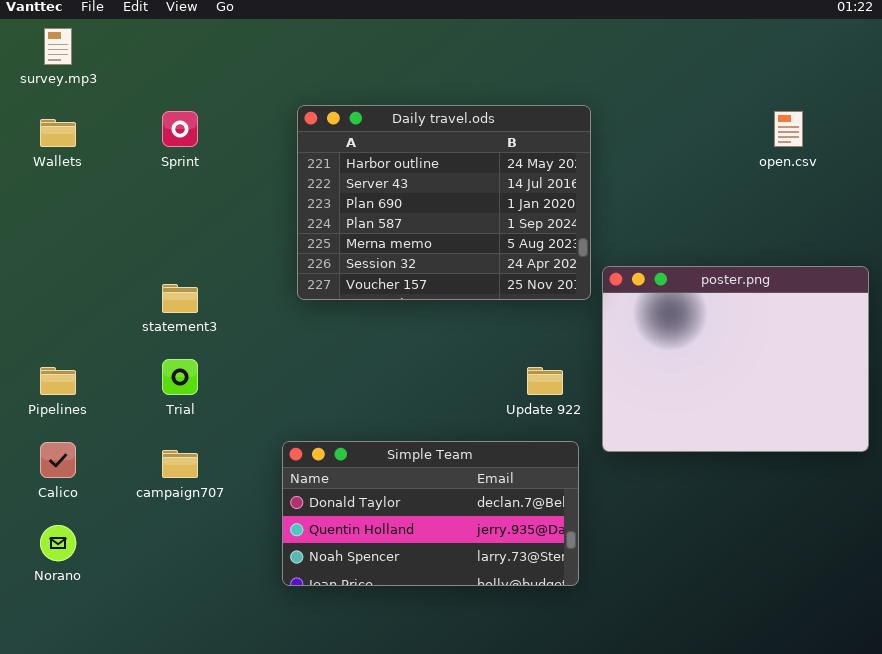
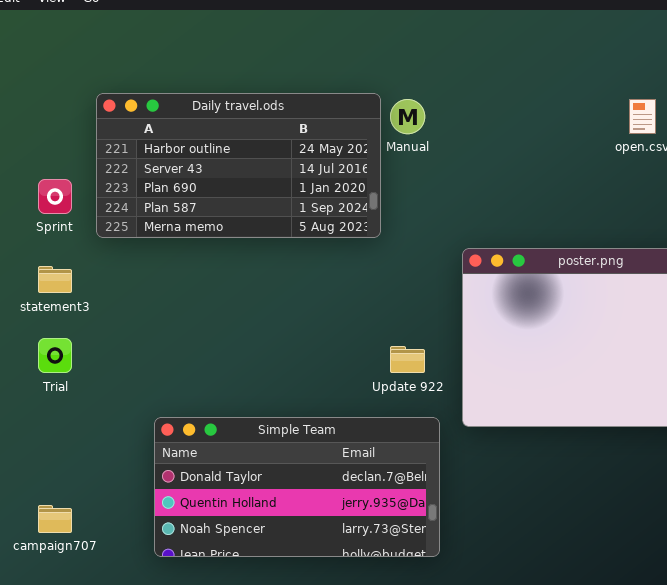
Daily travel.ods: [297,105,591,300] -> [96,93,381,238], moved, resized
Sprint: [162,111,198,147] -> [38,179,72,214], moved
campaign707: [162,450,198,478] -> [38,505,72,533], moved

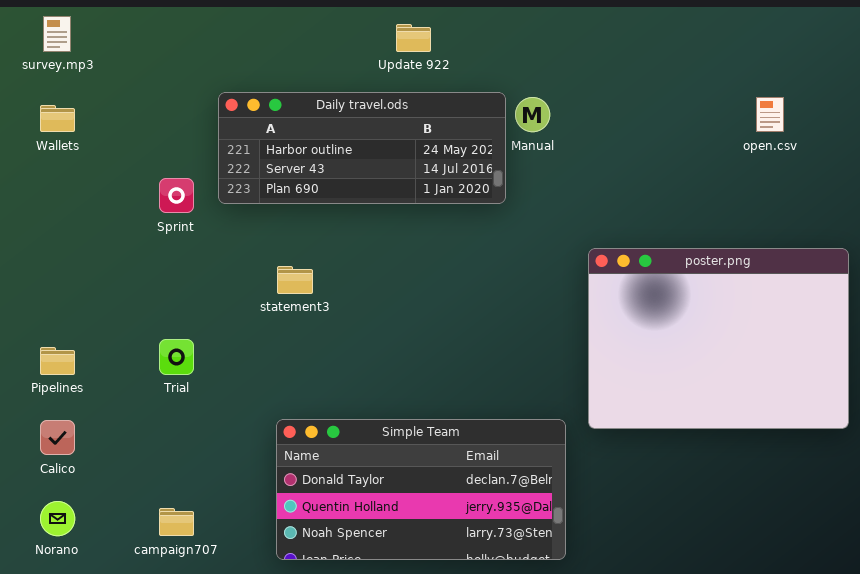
Daily travel.ods: [96,93,381,238] -> [218,92,506,204], resized
statement3: [38,266,72,293] -> [277,266,313,294], moved
Update 922: [390,346,425,373] -> [396,24,431,52], moved

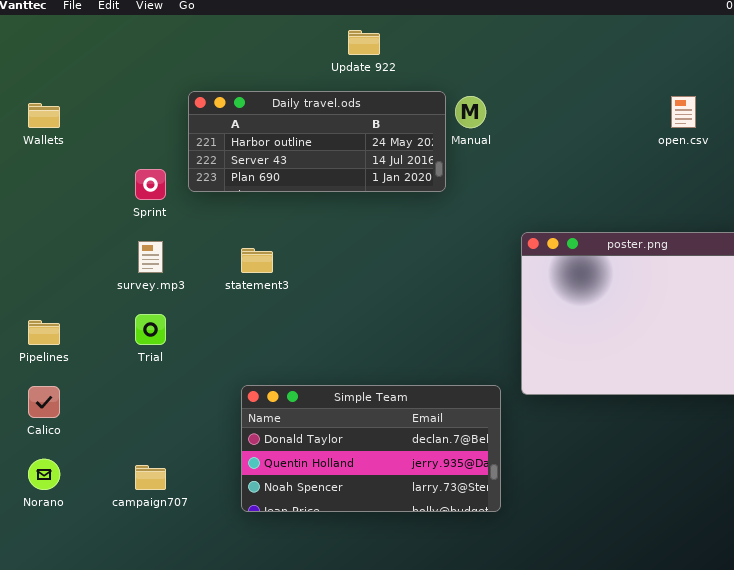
survey.mp3: [43,16,71,52] -> [138,241,163,273], moved

